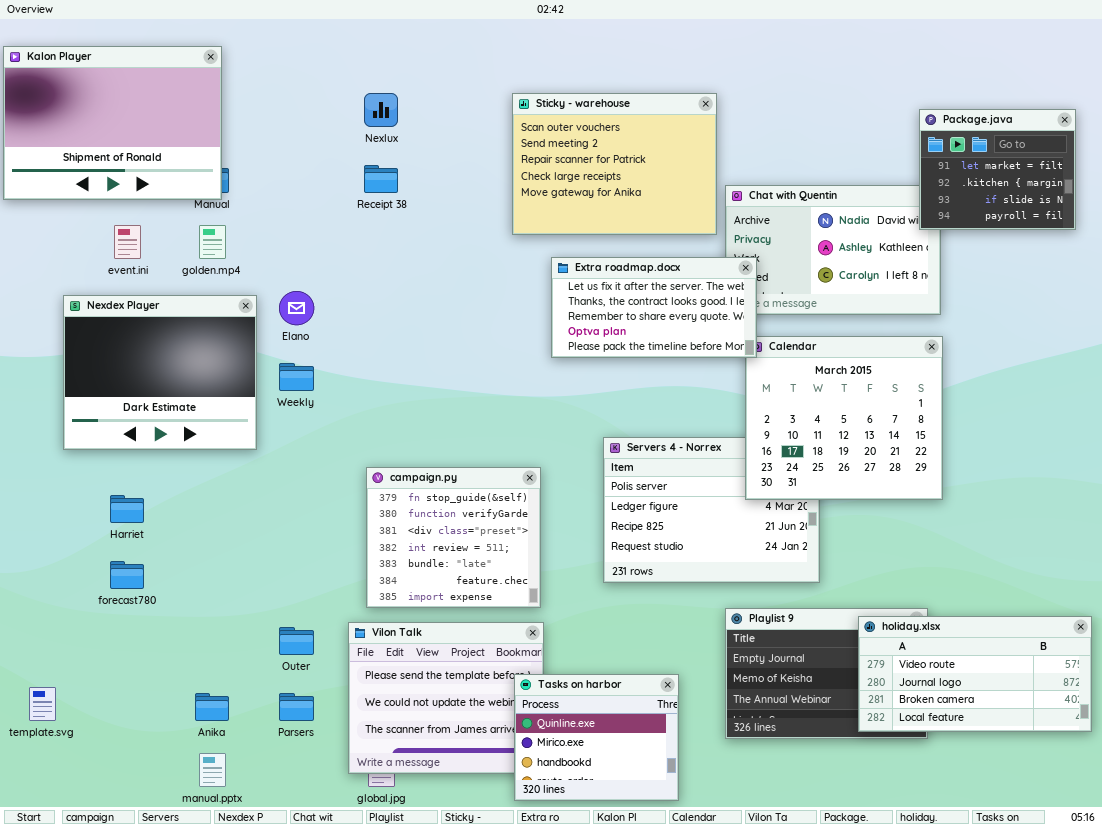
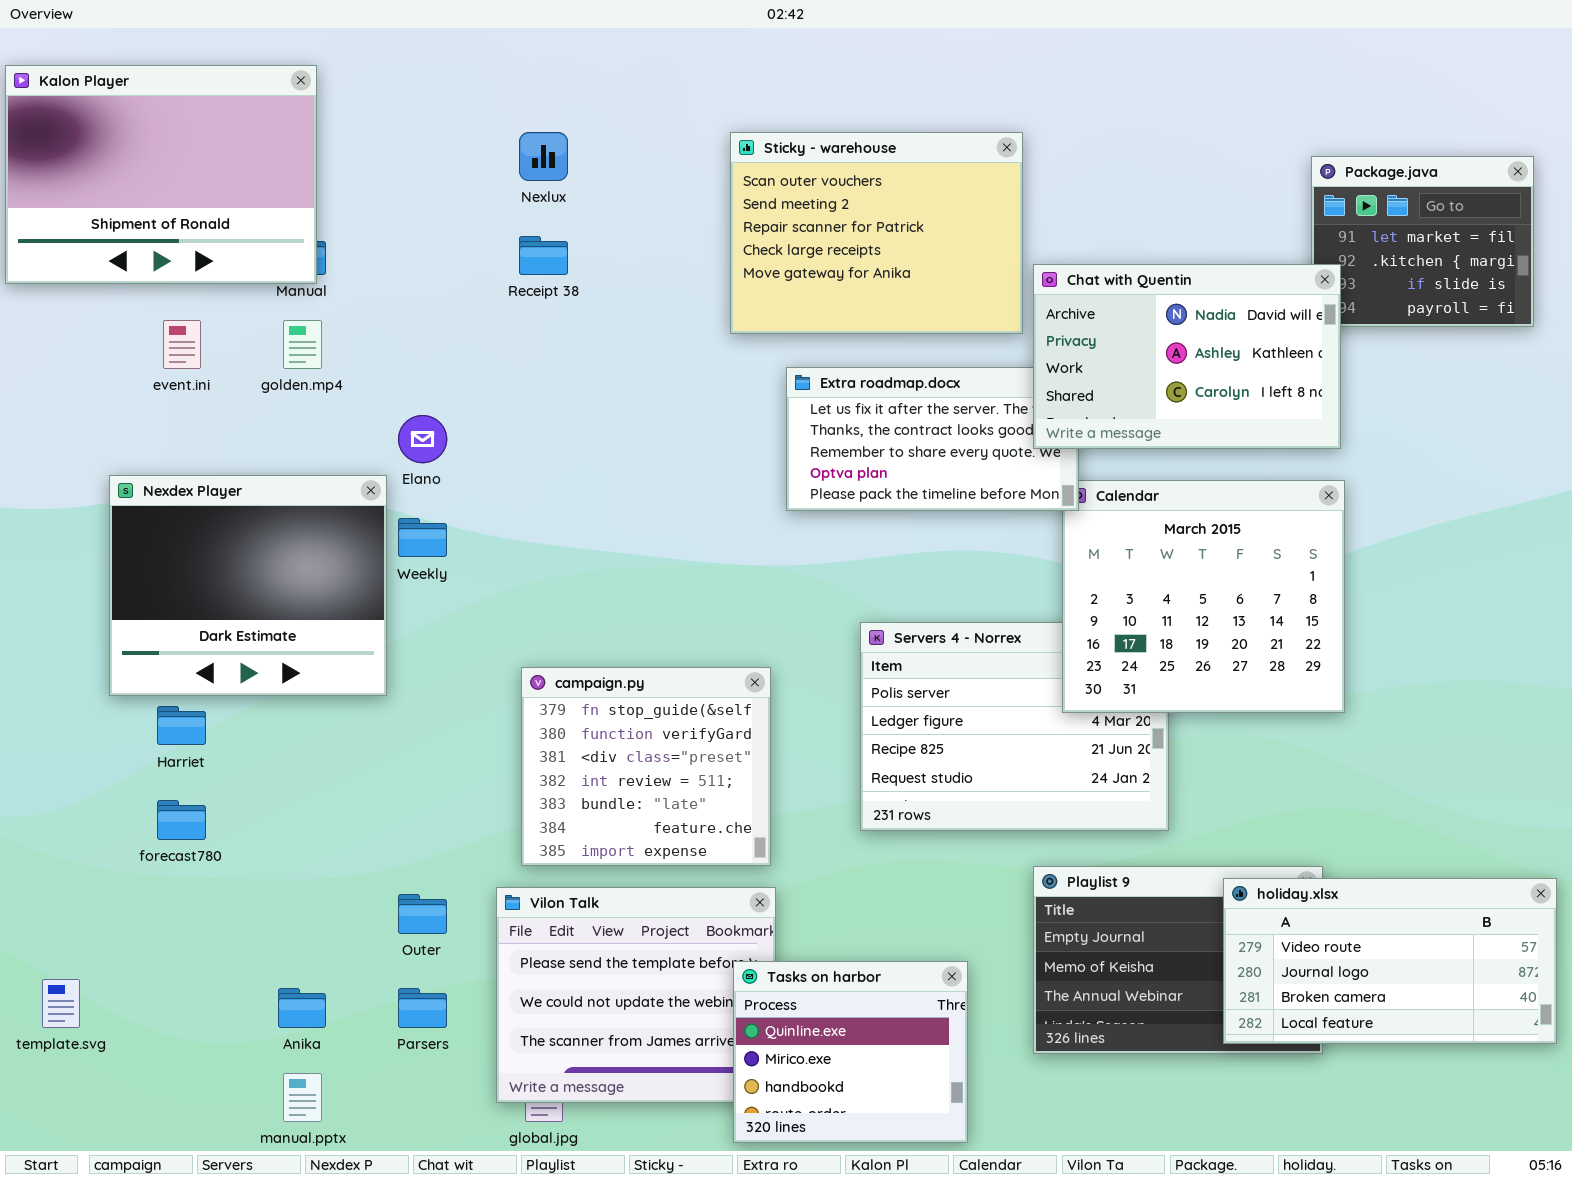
Chat with Quentin: [725,185,941,315] -> [1033,264,1341,449], raised
Nexdex Player: [63,295,257,450] -> [109,475,387,696], moved

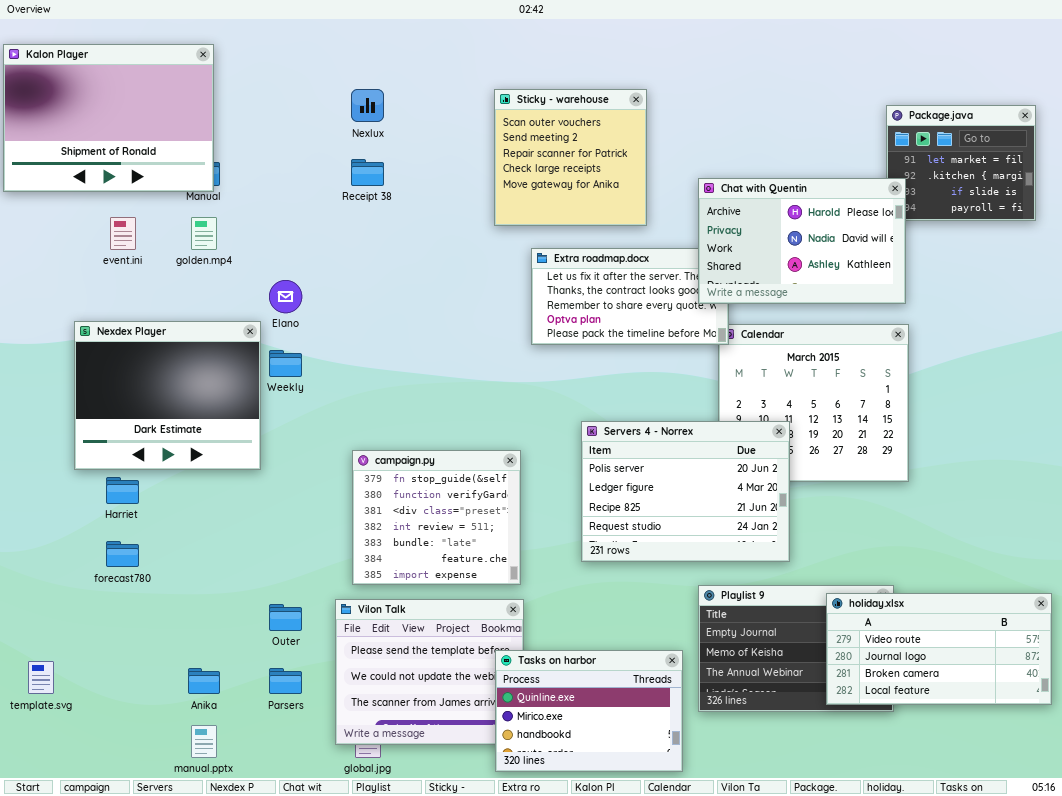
Sticky - warehouse: [730,132,1023,334] -> [494,89,647,226], resized
Chat with Quentin: [1033,264,1341,449] -> [698,178,906,304], scrolled up 1 row
Servers 4 - Norrex: [860,622,1169,831] -> [581,421,790,562], raised
Tasks on harbor: [733,961,968,1143] -> [495,650,683,772], resized

